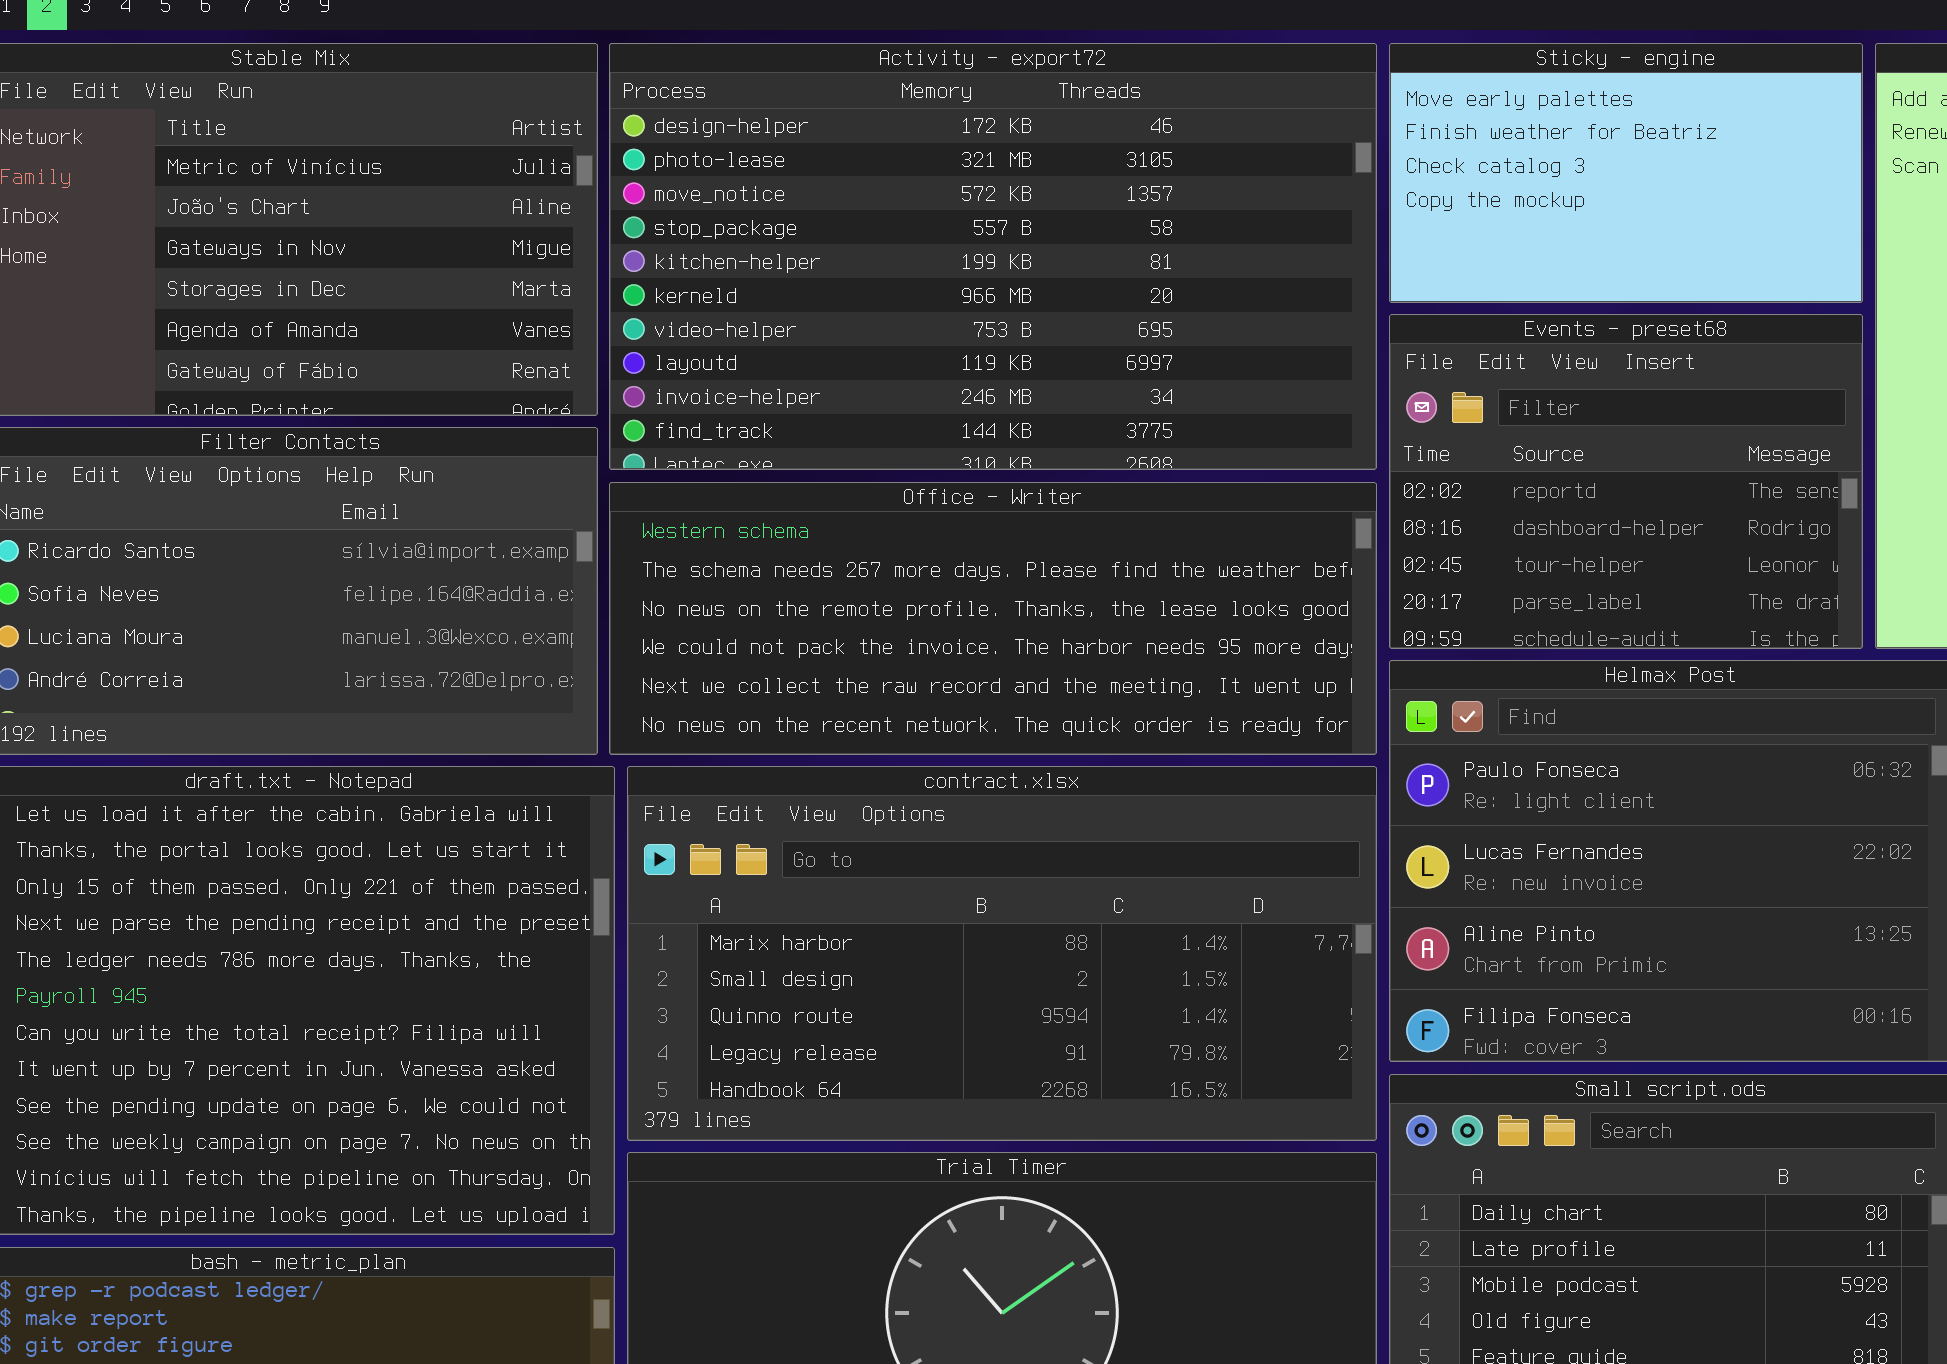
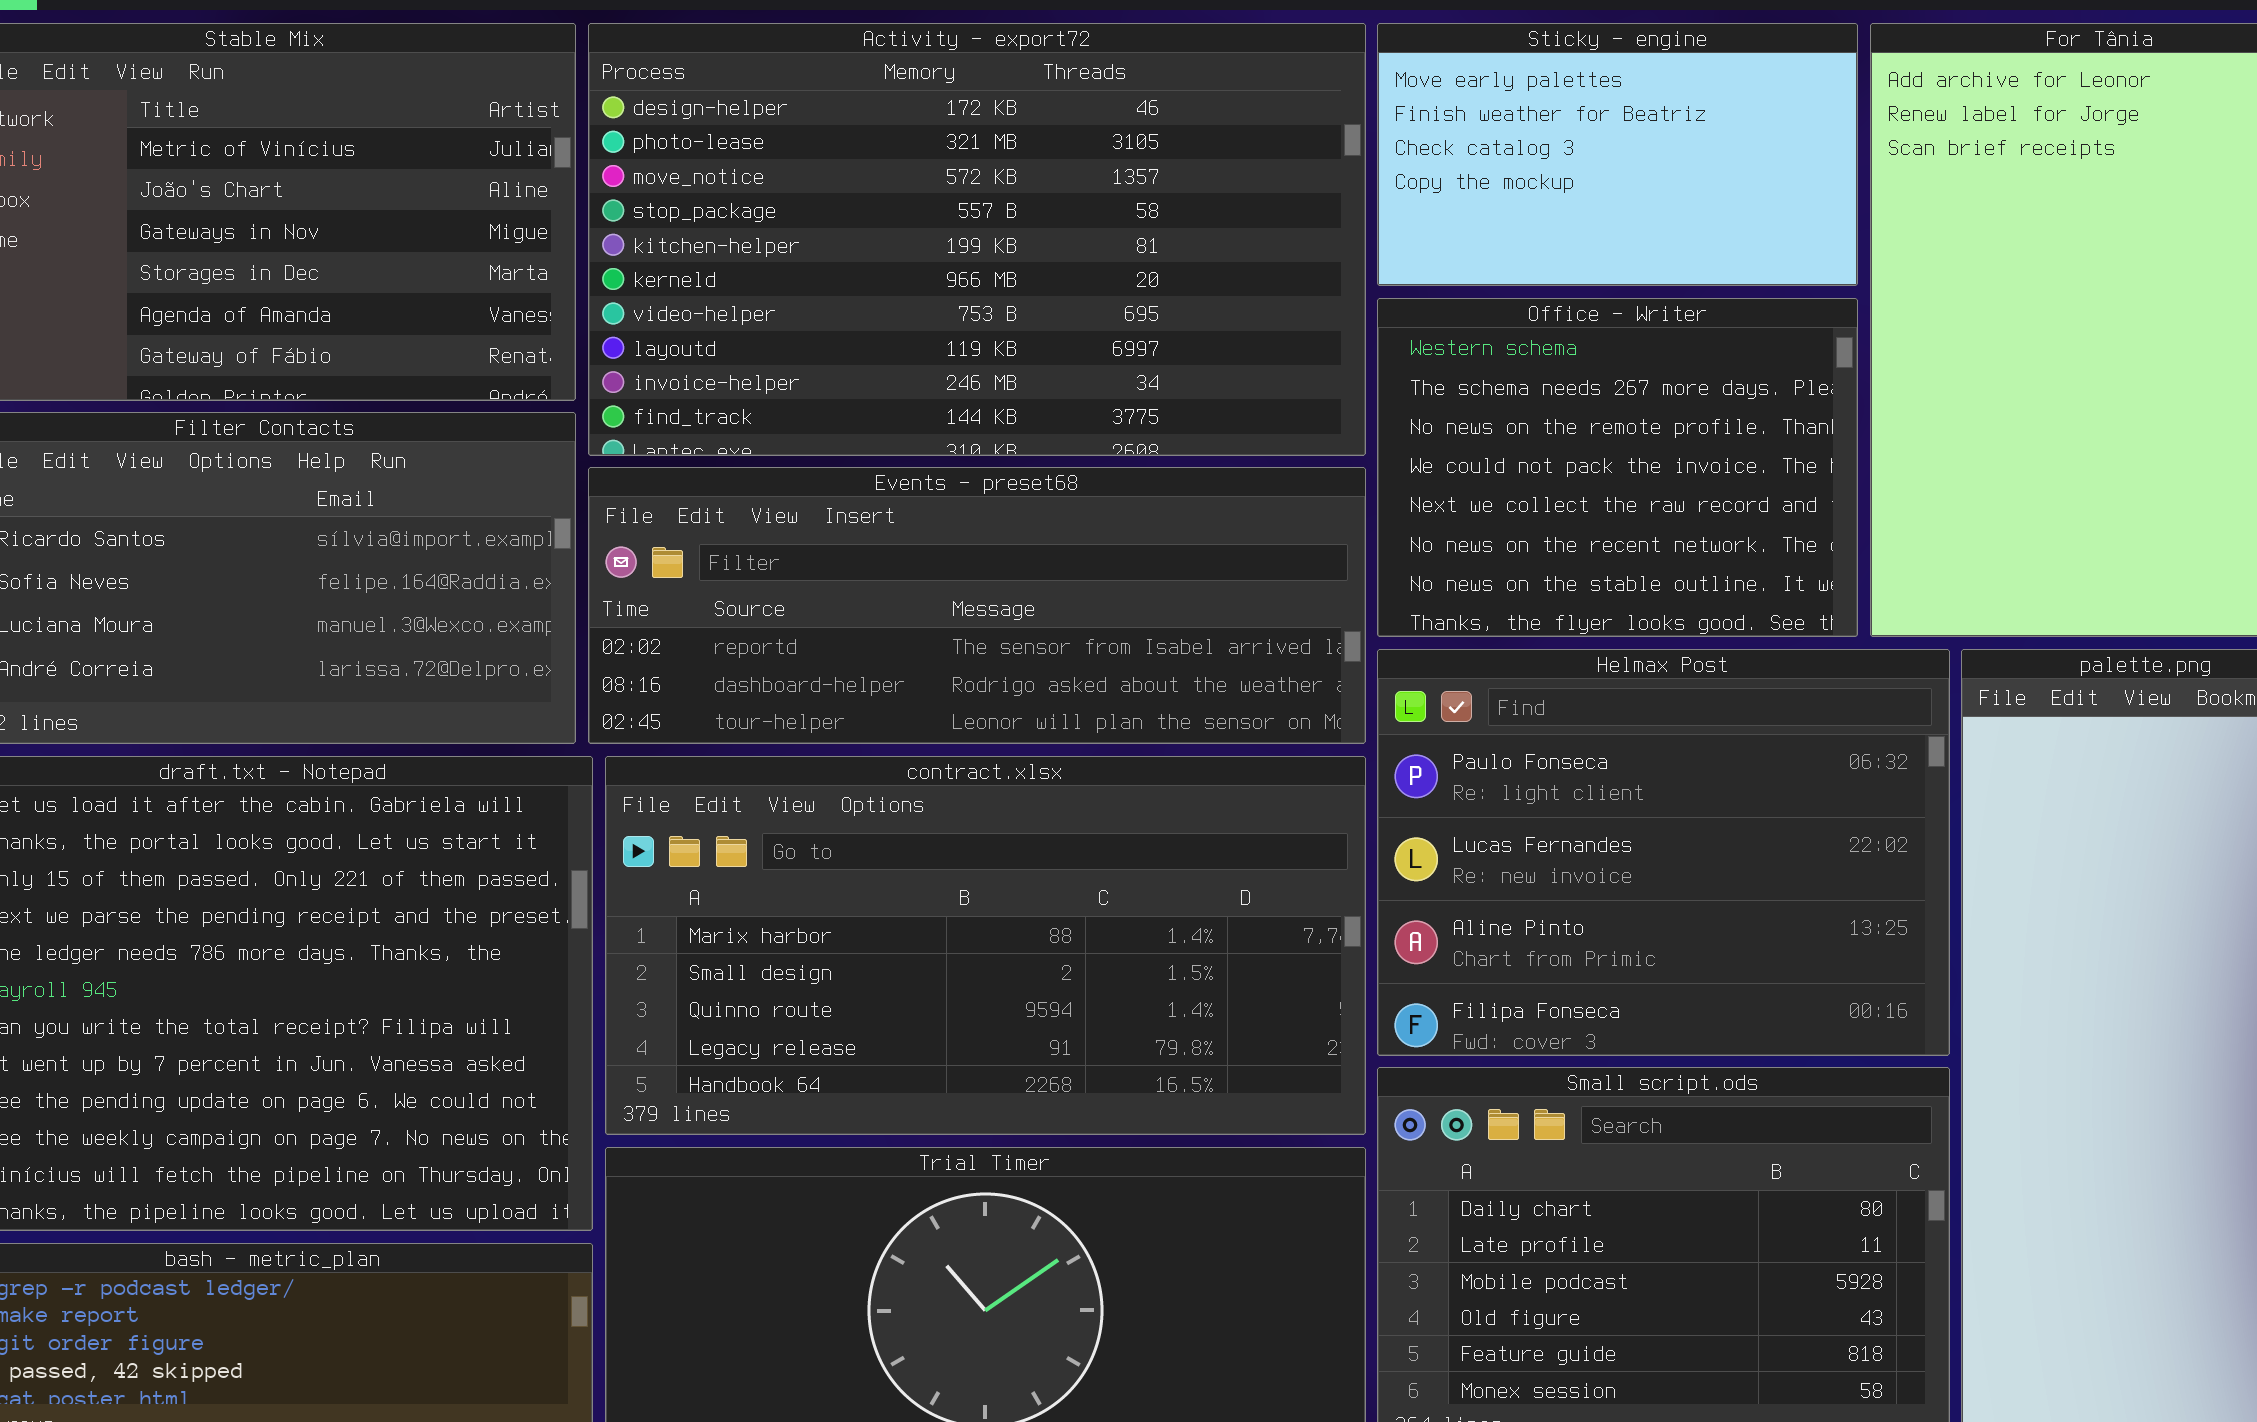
Events - preset68: [1389,314,1863,649] -> [588,467,1366,744], moved, resized
Office - Writer: [609,482,1377,755] -> [1377,298,1858,637], moved, resized

